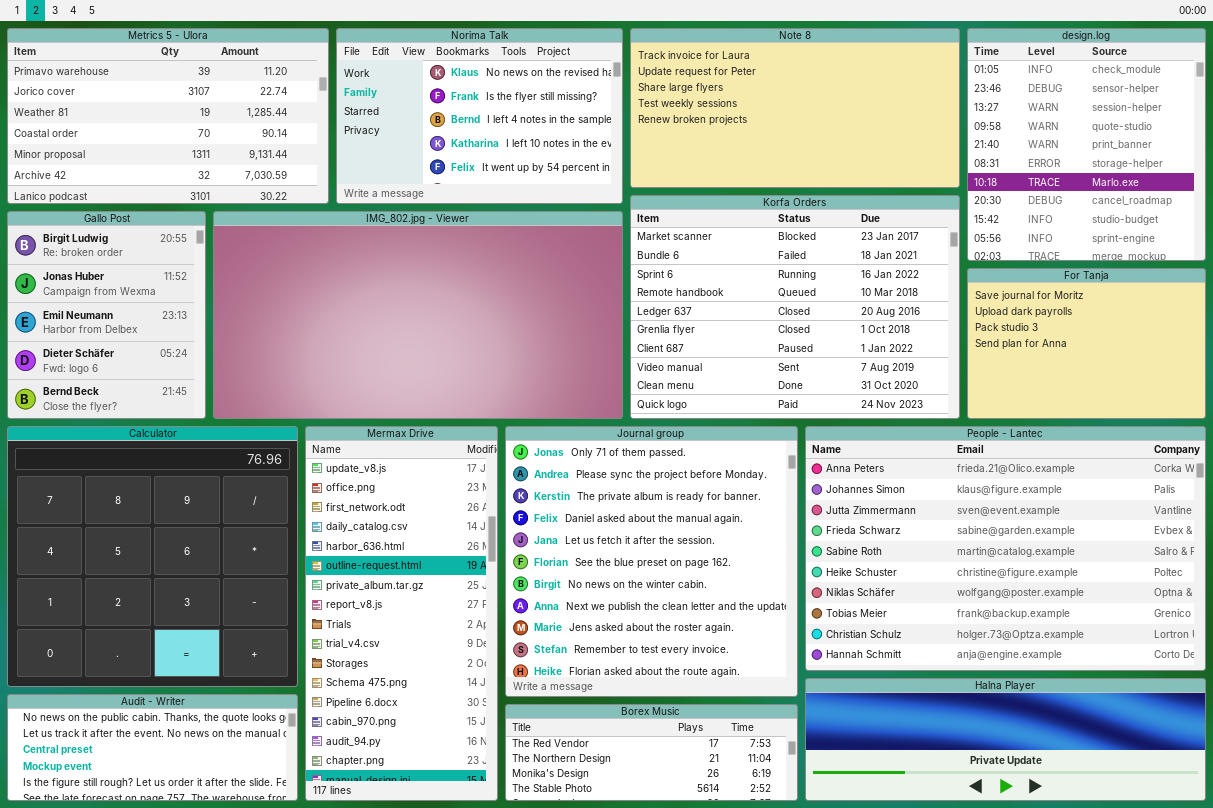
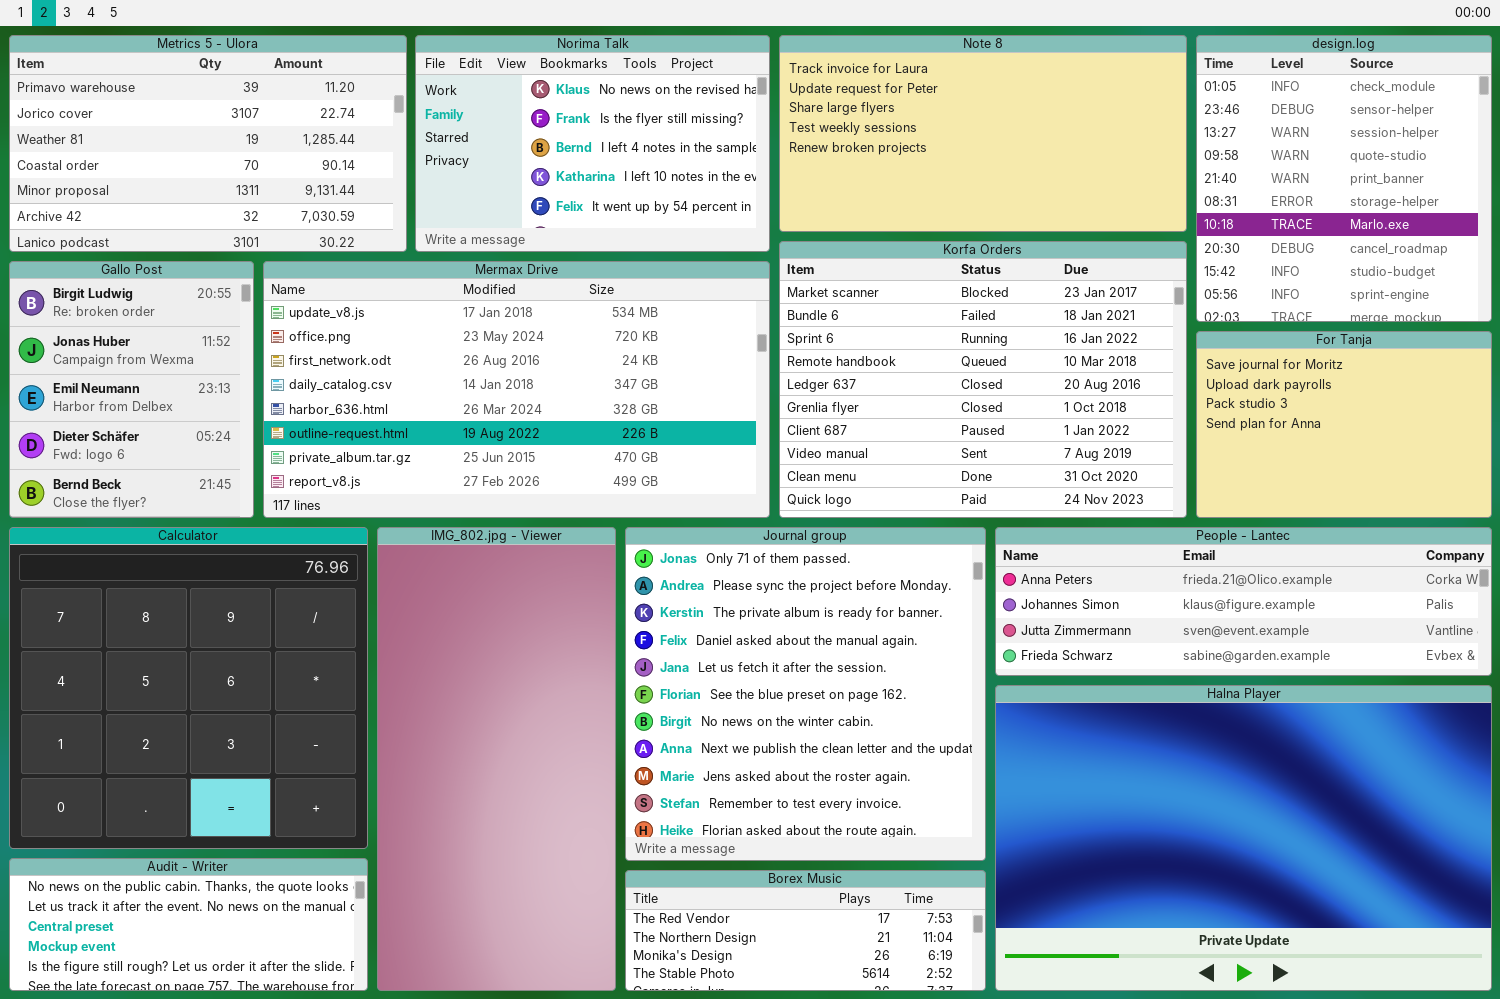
IMG_802.jpg - Viewer: [213,211,623,419] -> [377,527,616,991], moved, resized
Mermax Drive: [305,426,498,801] -> [263,261,770,518], moved, resized
People - Lantec: [805,426,1206,671] -> [995,527,1492,676], resized
Halna Player: [805,678,1206,801] -> [995,685,1492,991], resized

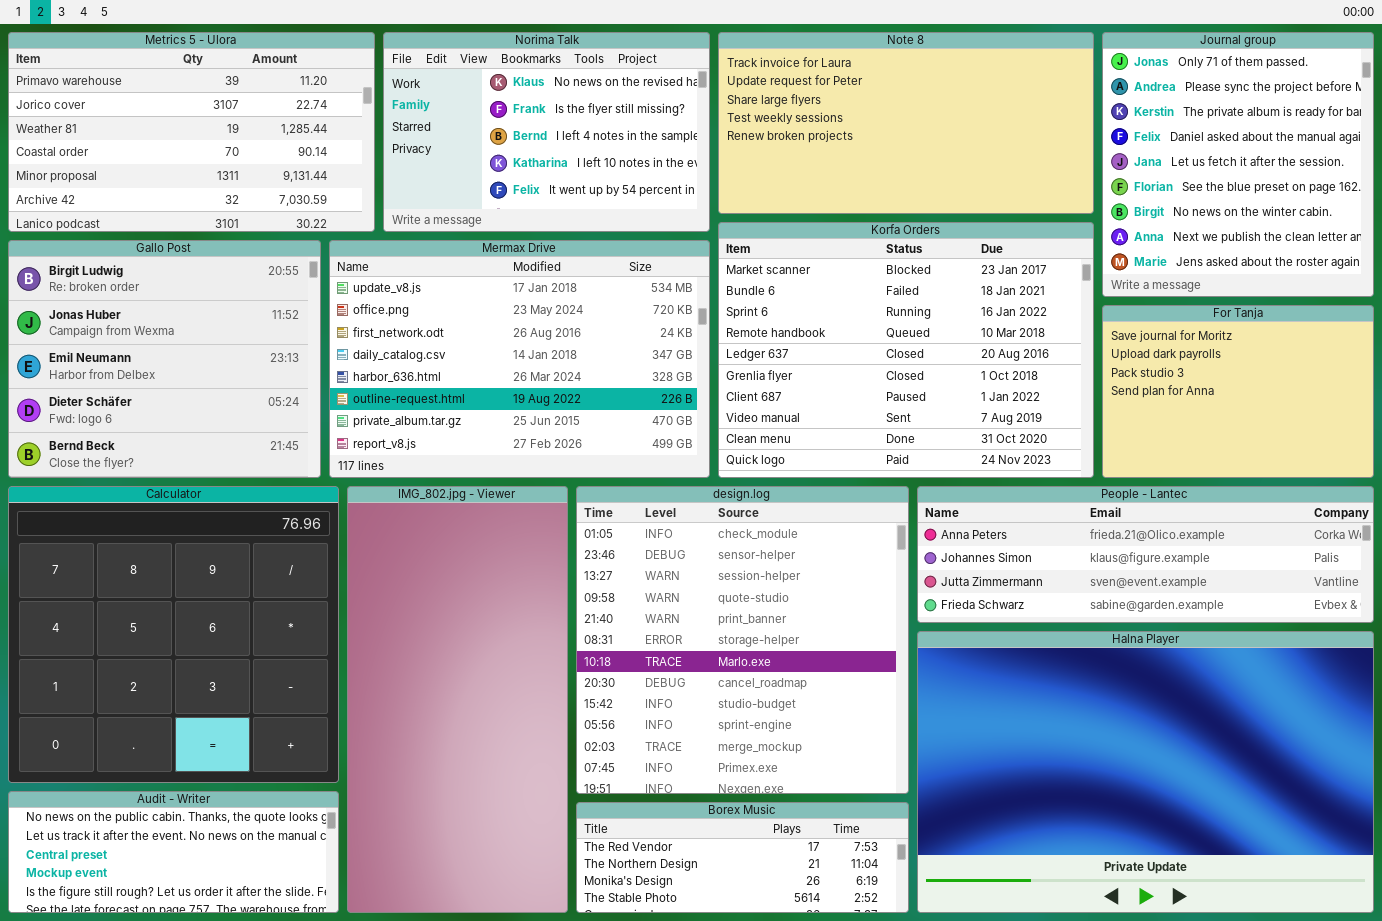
design.log: [1196,35,1492,322] -> [576,486,909,794], moved, resized
Gallo Post: [9,261,254,518] -> [8,240,321,478], resized
Mermax Drive: [263,261,770,518] -> [329,240,710,478], resized
Journal group: [625,527,986,861] -> [1102,32,1374,297], moved, resized

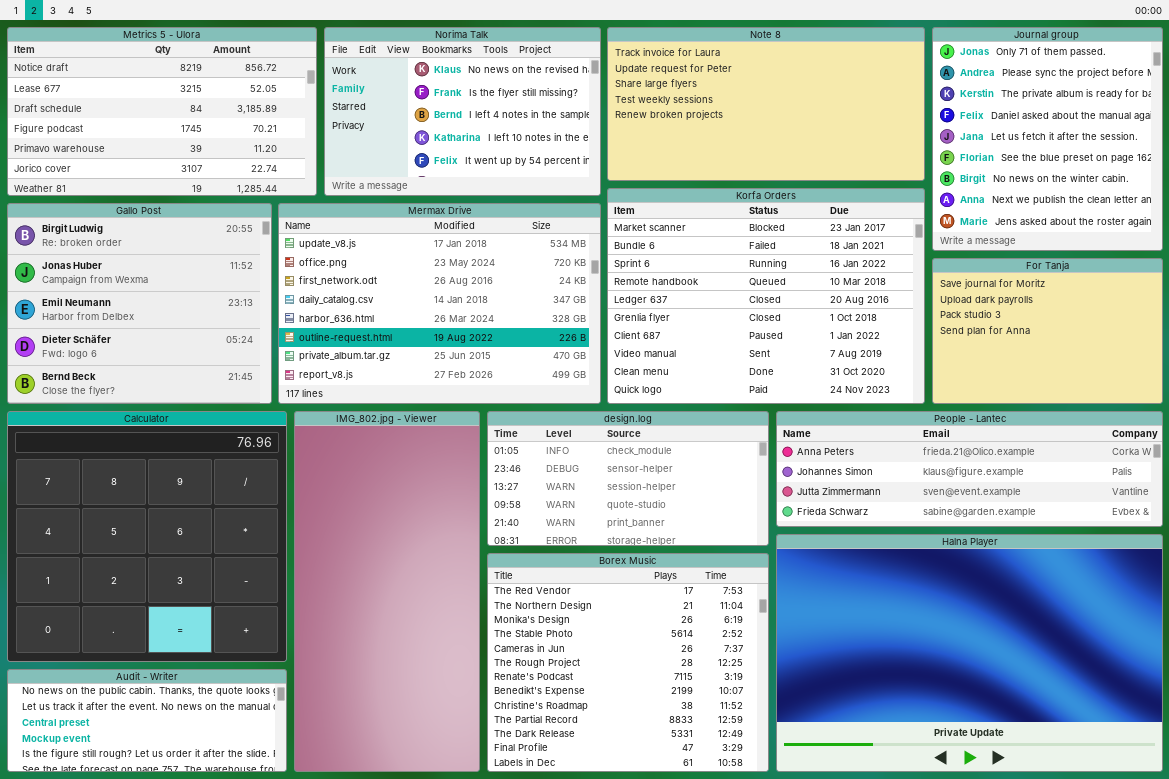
Metrics 5 - Ulora: [8,32,375,232] -> [7,27,317,196], scrolled up 4 rows
design.log: [576,486,909,794] -> [487,411,769,546], resized
Borex Music: [576,802,909,913] -> [487,553,769,772], resized

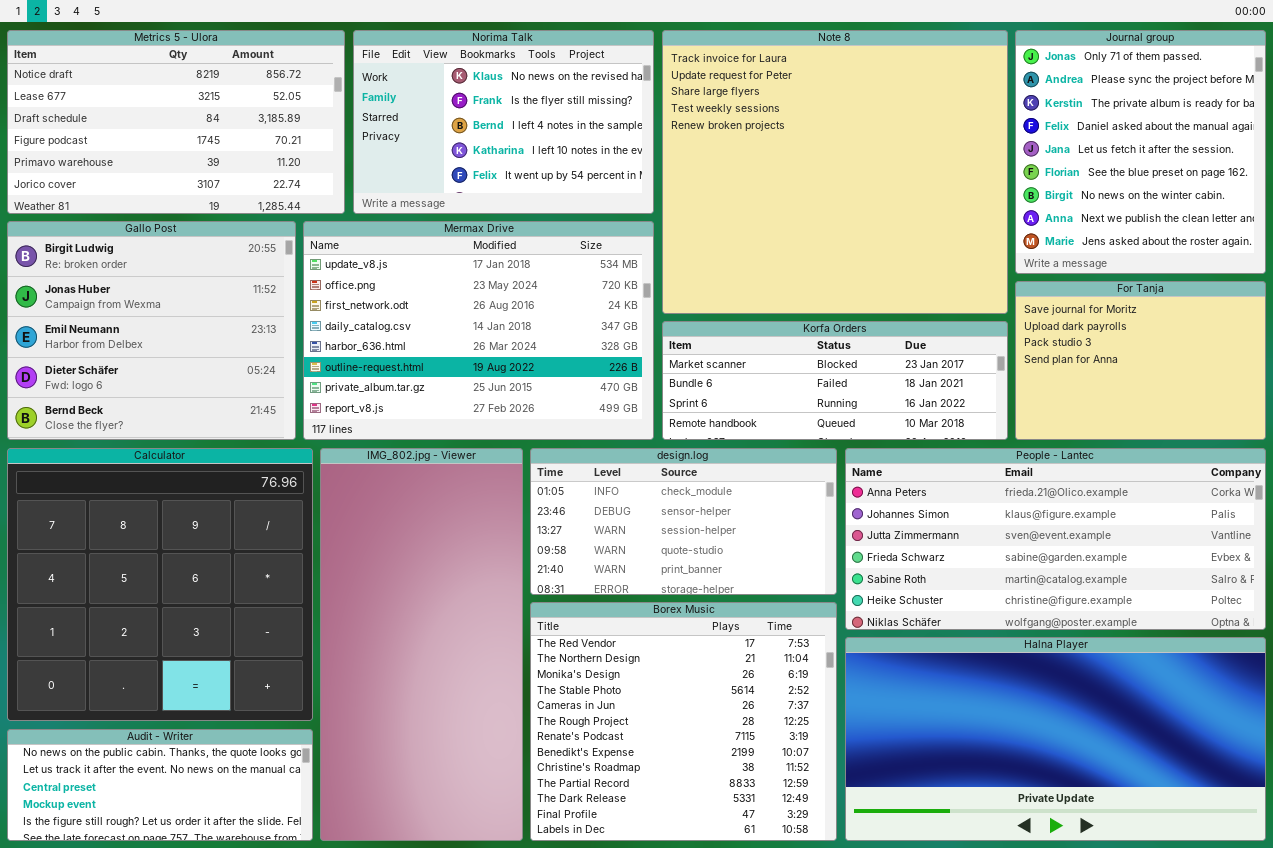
Note 8: [607,27,925,181] -> [662,30,1008,314], resized
Korfa Orders: [607,188,925,404] -> [662,321,1008,440], resized
People - Lantec: [776,411,1163,527] -> [845,448,1266,630], resized
Halna Player: [776,534,1163,772] -> [845,637,1266,841], resized

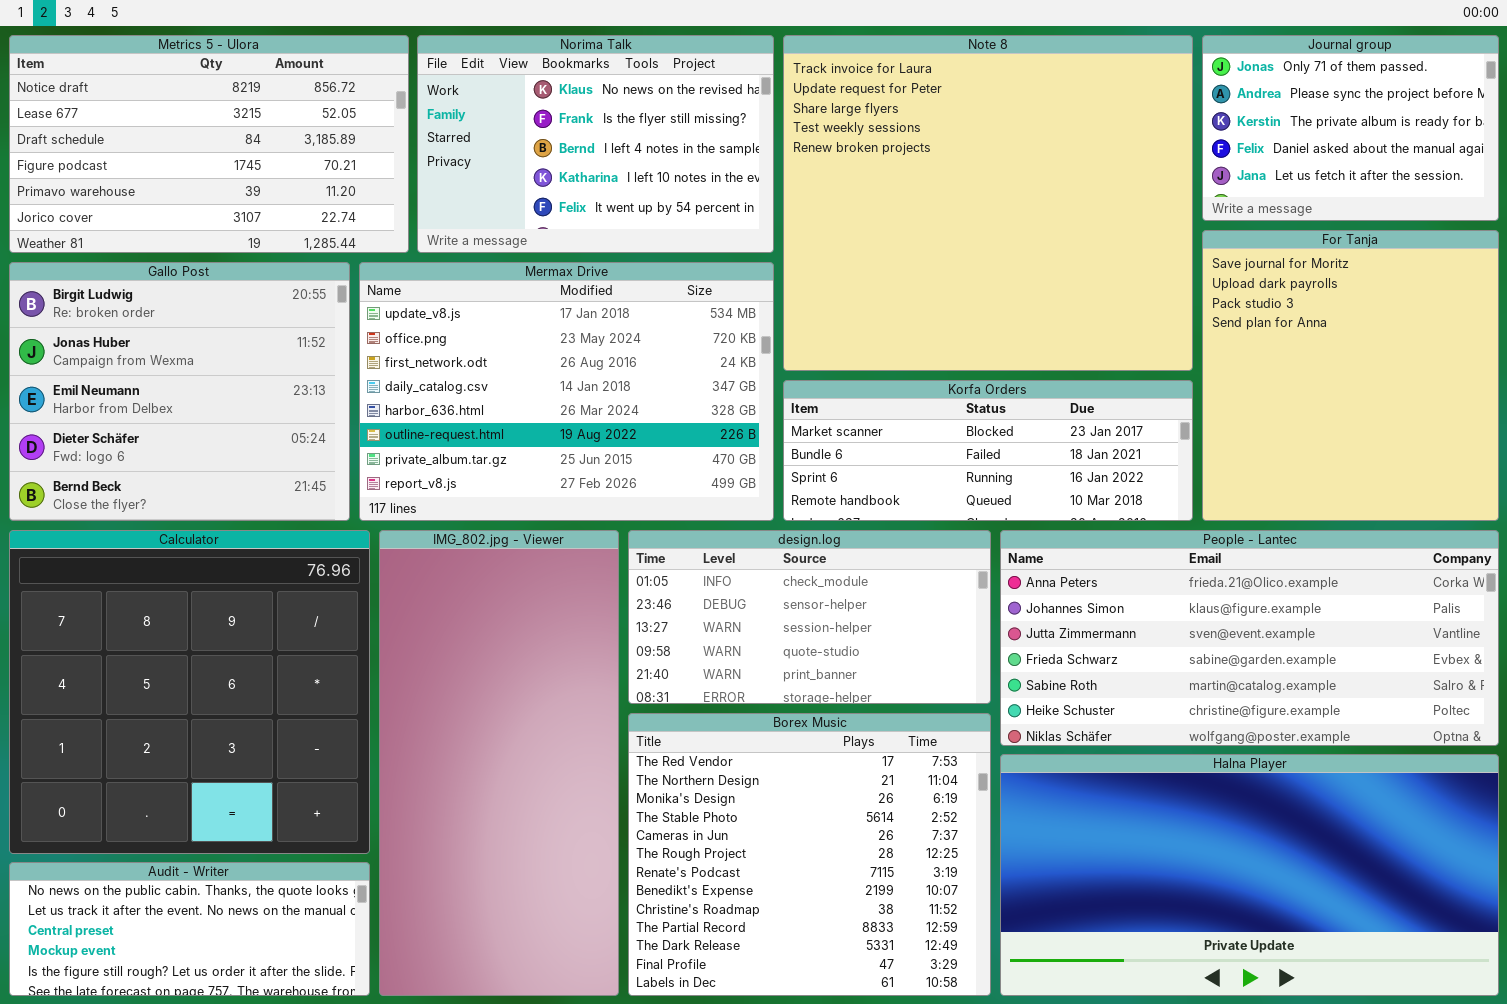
Journal group: [1015,30,1266,274] -> [1202,35,1499,221], resized
For Tanja: [1015,281,1266,440] -> [1202,230,1499,521], resized

